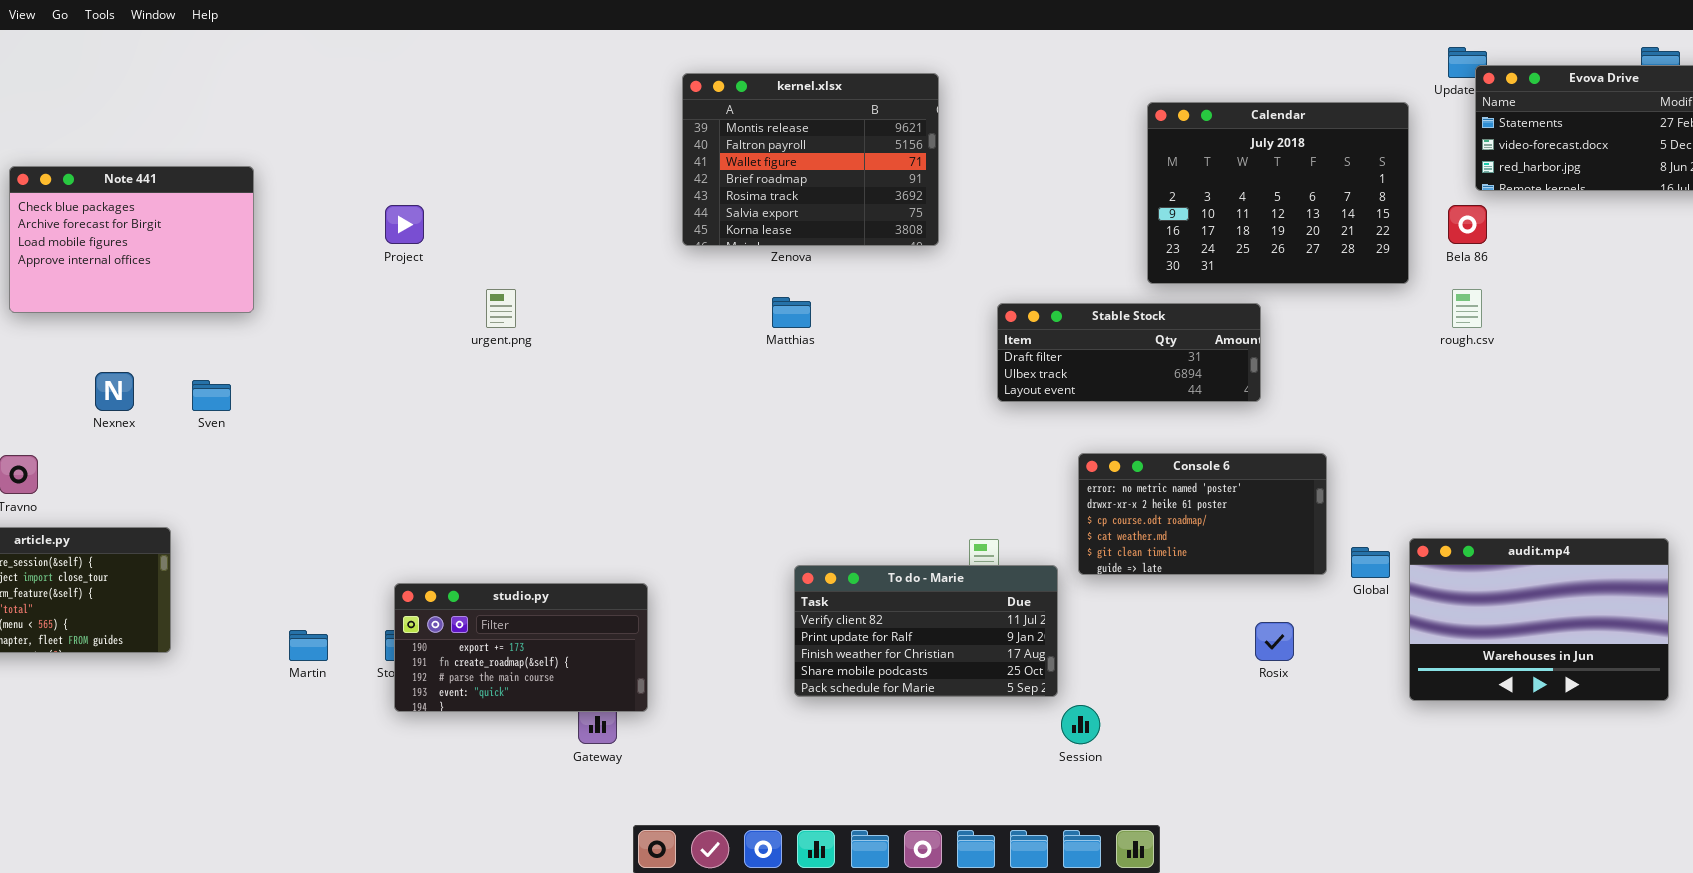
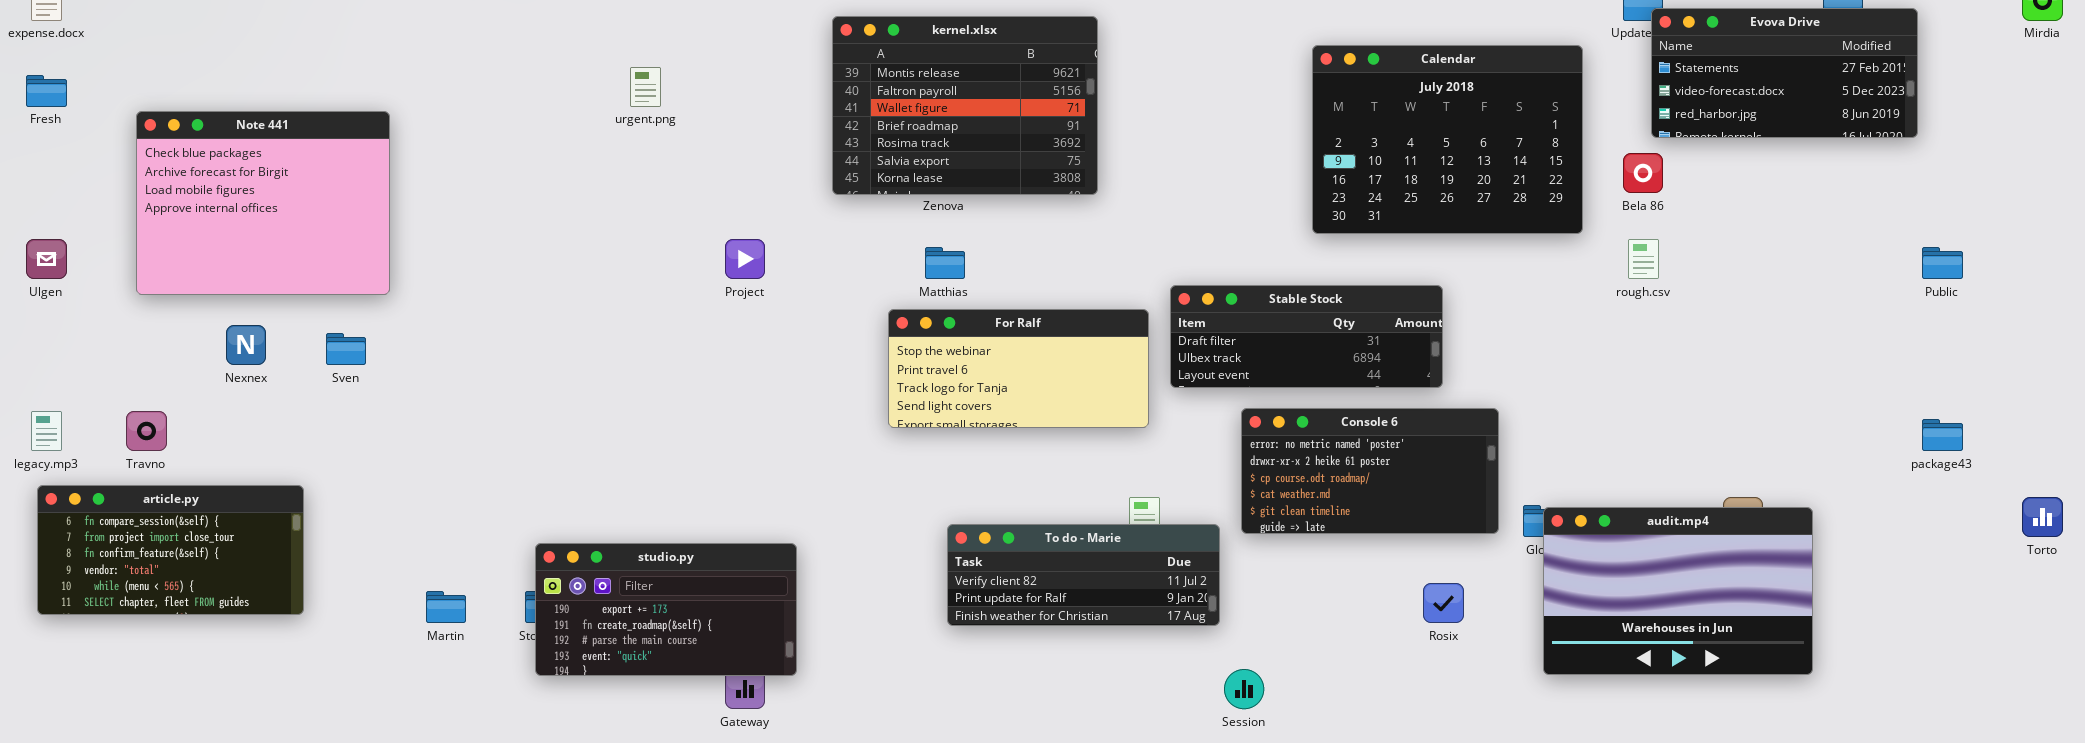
Note 441: [9,166,254,313] -> [136,111,390,295], resized
Project: [385,205,424,244] -> [725,239,765,279], moved
urgent.png: [486,289,516,328] -> [630,67,661,107], moved
Stable Stock: [997,303,1261,402] -> [1170,285,1443,388], moved
For Ralf: none -> [888,309,1149,428], opened
audit.mp4: [1409,538,1669,701] -> [1543,507,1813,675], moved
To do - Marie: [794,565,1058,697] -> [947,524,1220,626], resized

